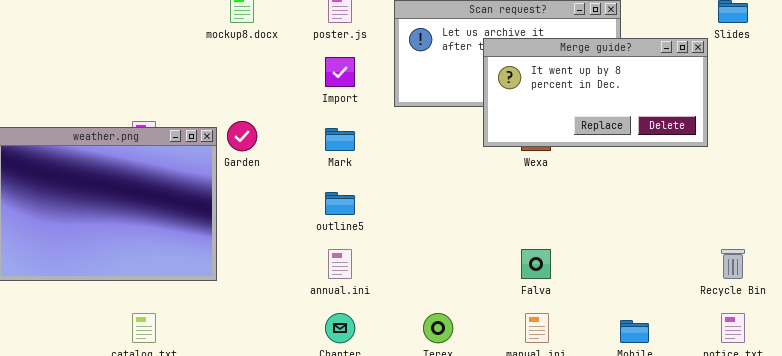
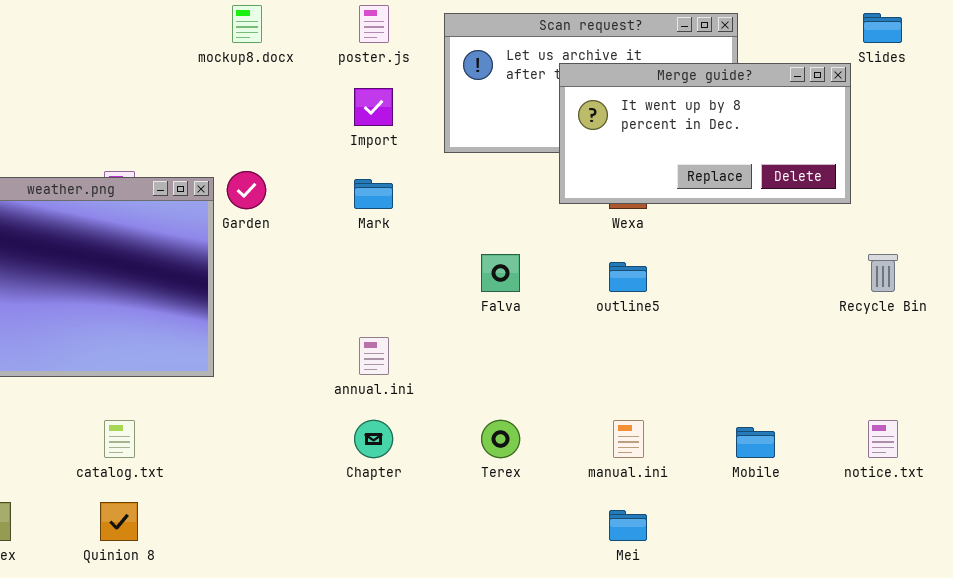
outline5: [325,192,355,215] -> [609,262,647,292], moved
Falva: [521,249,551,279] -> [481,254,520,292], moved
Recycle Bin: [721,249,745,279] -> [868,254,898,292], moved

